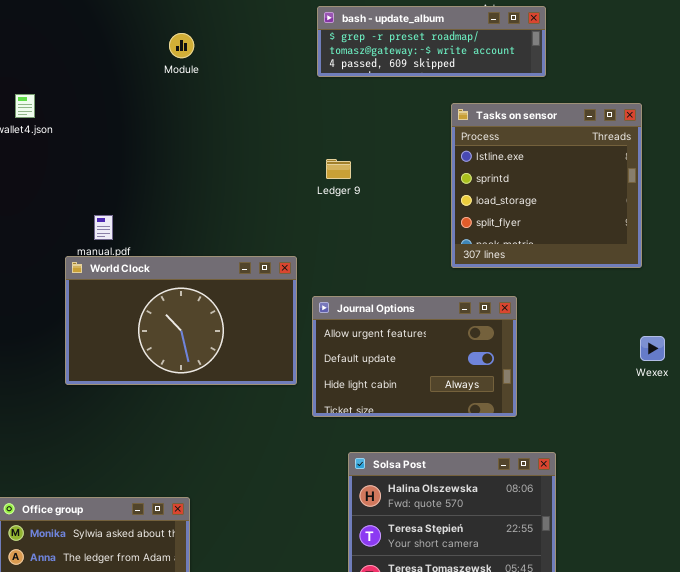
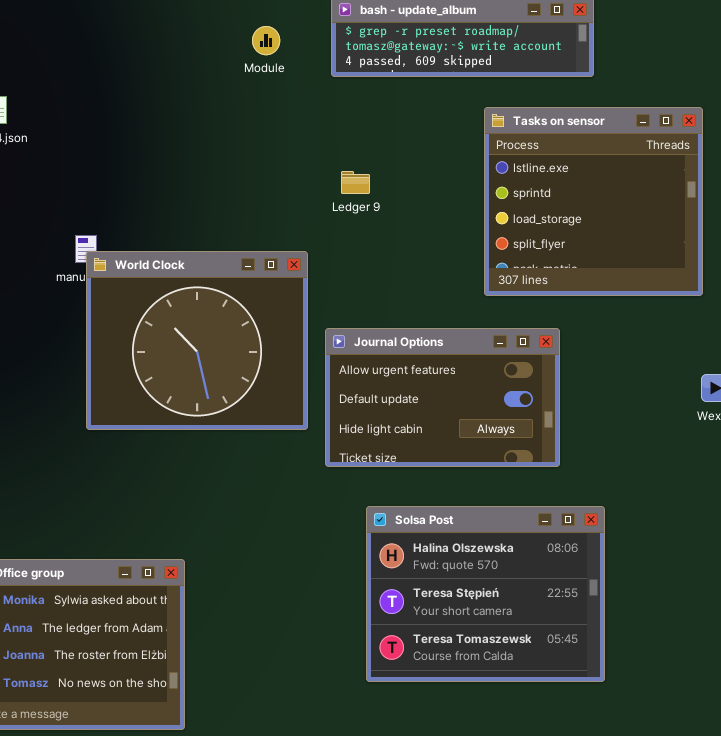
Module: [169,33,194,58] -> [252,26,280,55], moved
World Clock: [65,256,297,385] -> [86,251,308,430], resized

